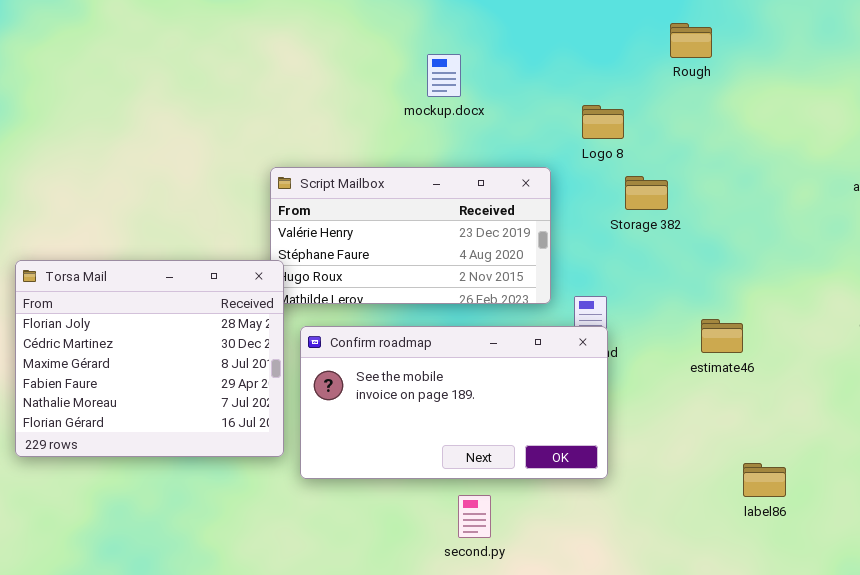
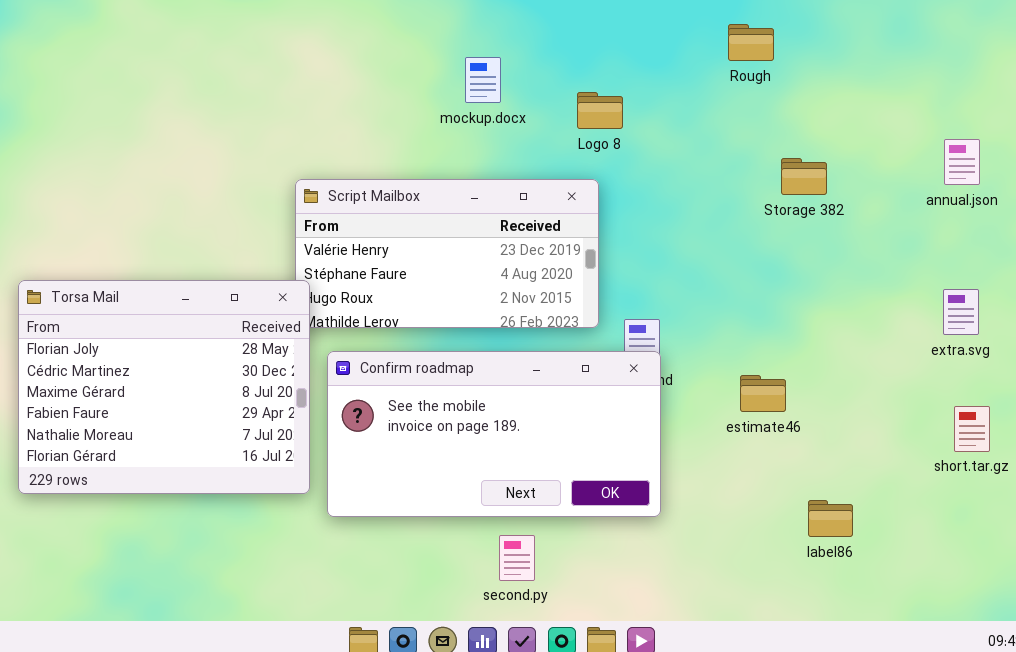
Logo 8: [582,105,624,139] -> [577,92,623,129], moved
Storage 382: [625,176,668,210] -> [781,158,827,195], moved
estimate46: [701,319,743,353] -> [740,375,786,412], moved

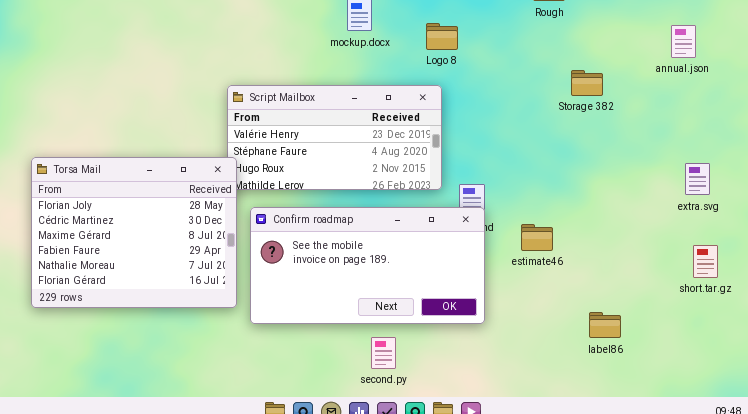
annual.json: [944,139,980,185] -> [671,25,696,58], moved
estimate46: [740,375,786,412] -> [521,224,553,251], moved

